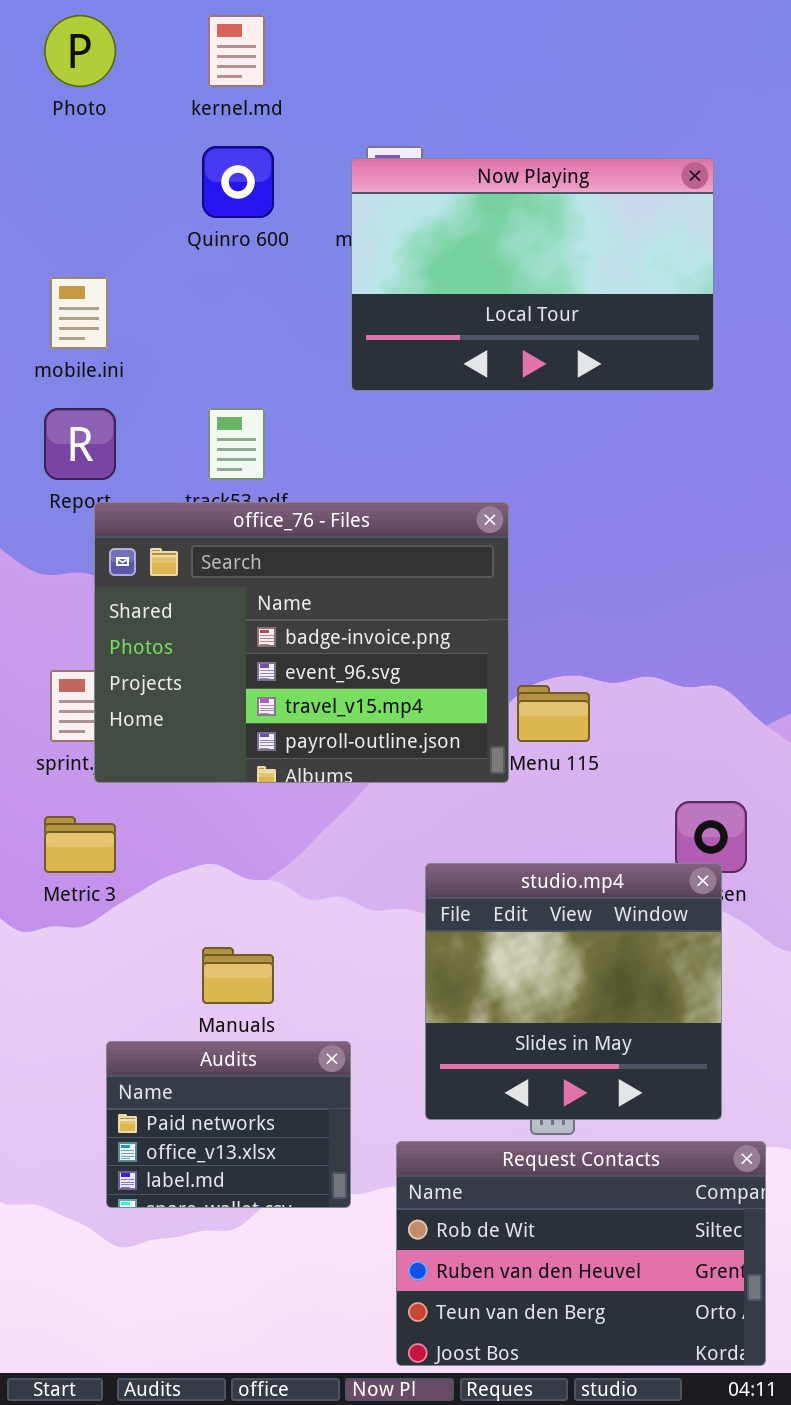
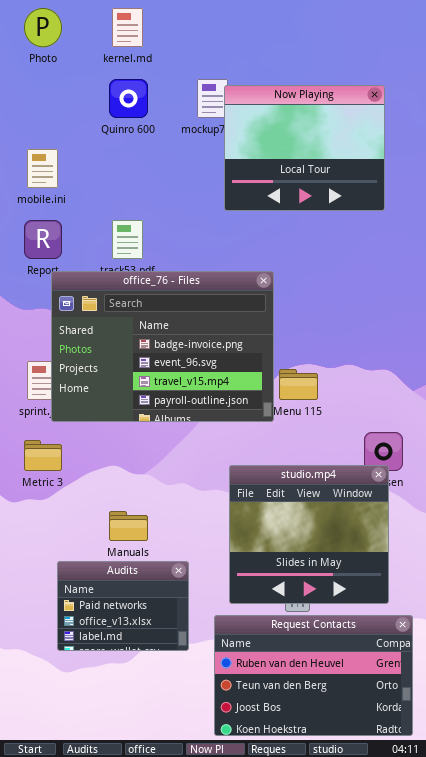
Now Playing: [351,158,714,391] -> [224,85,385,211], resized
Request Contacts: [396,1141,766,1366] -> [214,615,413,736], scrolled down 1 row

